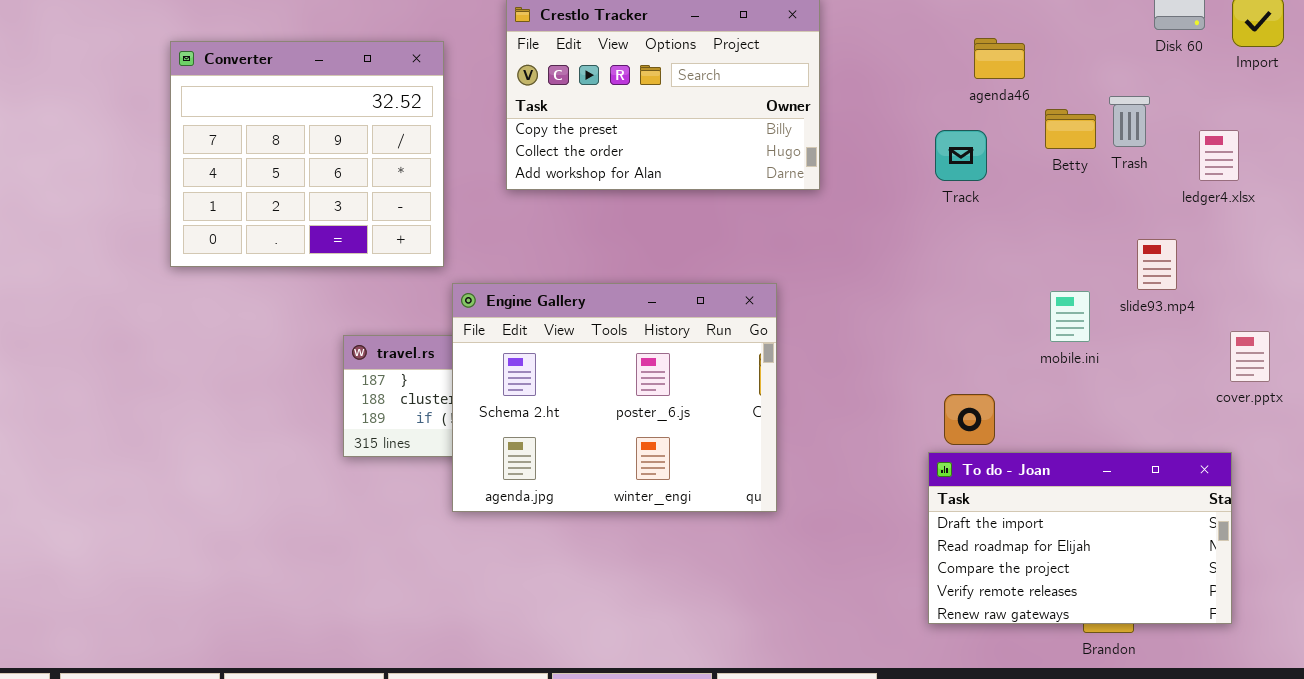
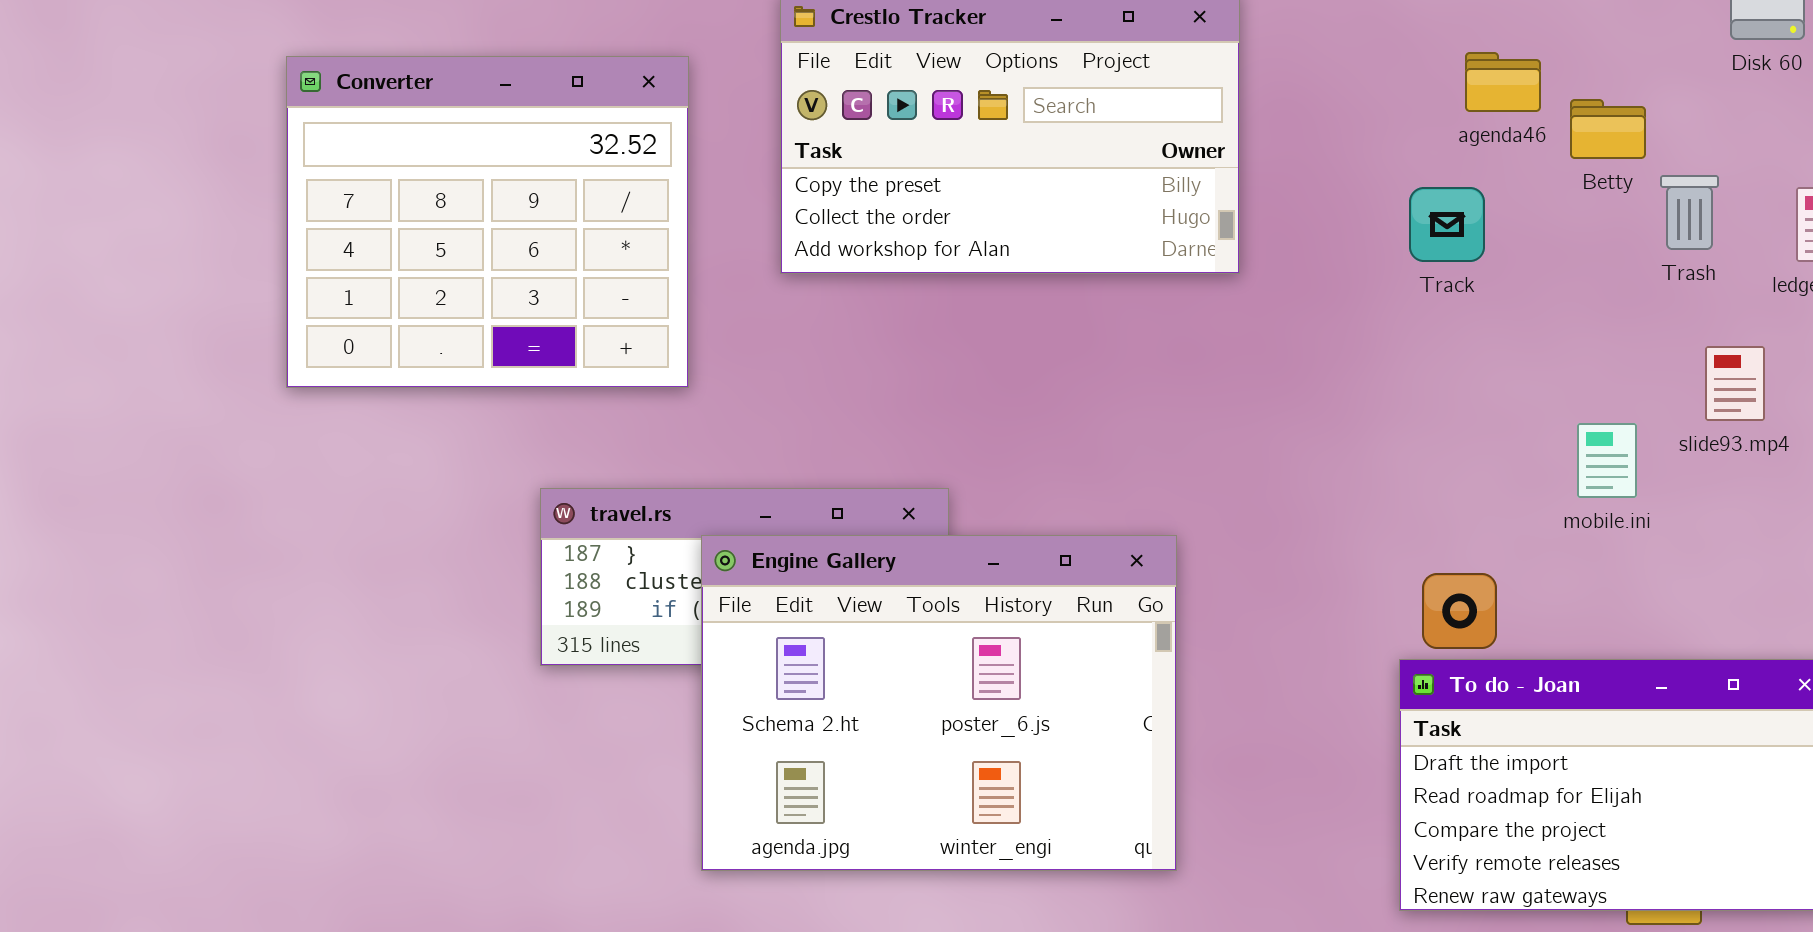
Trash: [1109,96,1150,147] -> [1660,175,1719,250], moved
Betty: [1045,109,1096,149] -> [1570,99,1646,159], moved
Engine Gallery: [452,283,777,512] -> [701,535,1177,871], moved

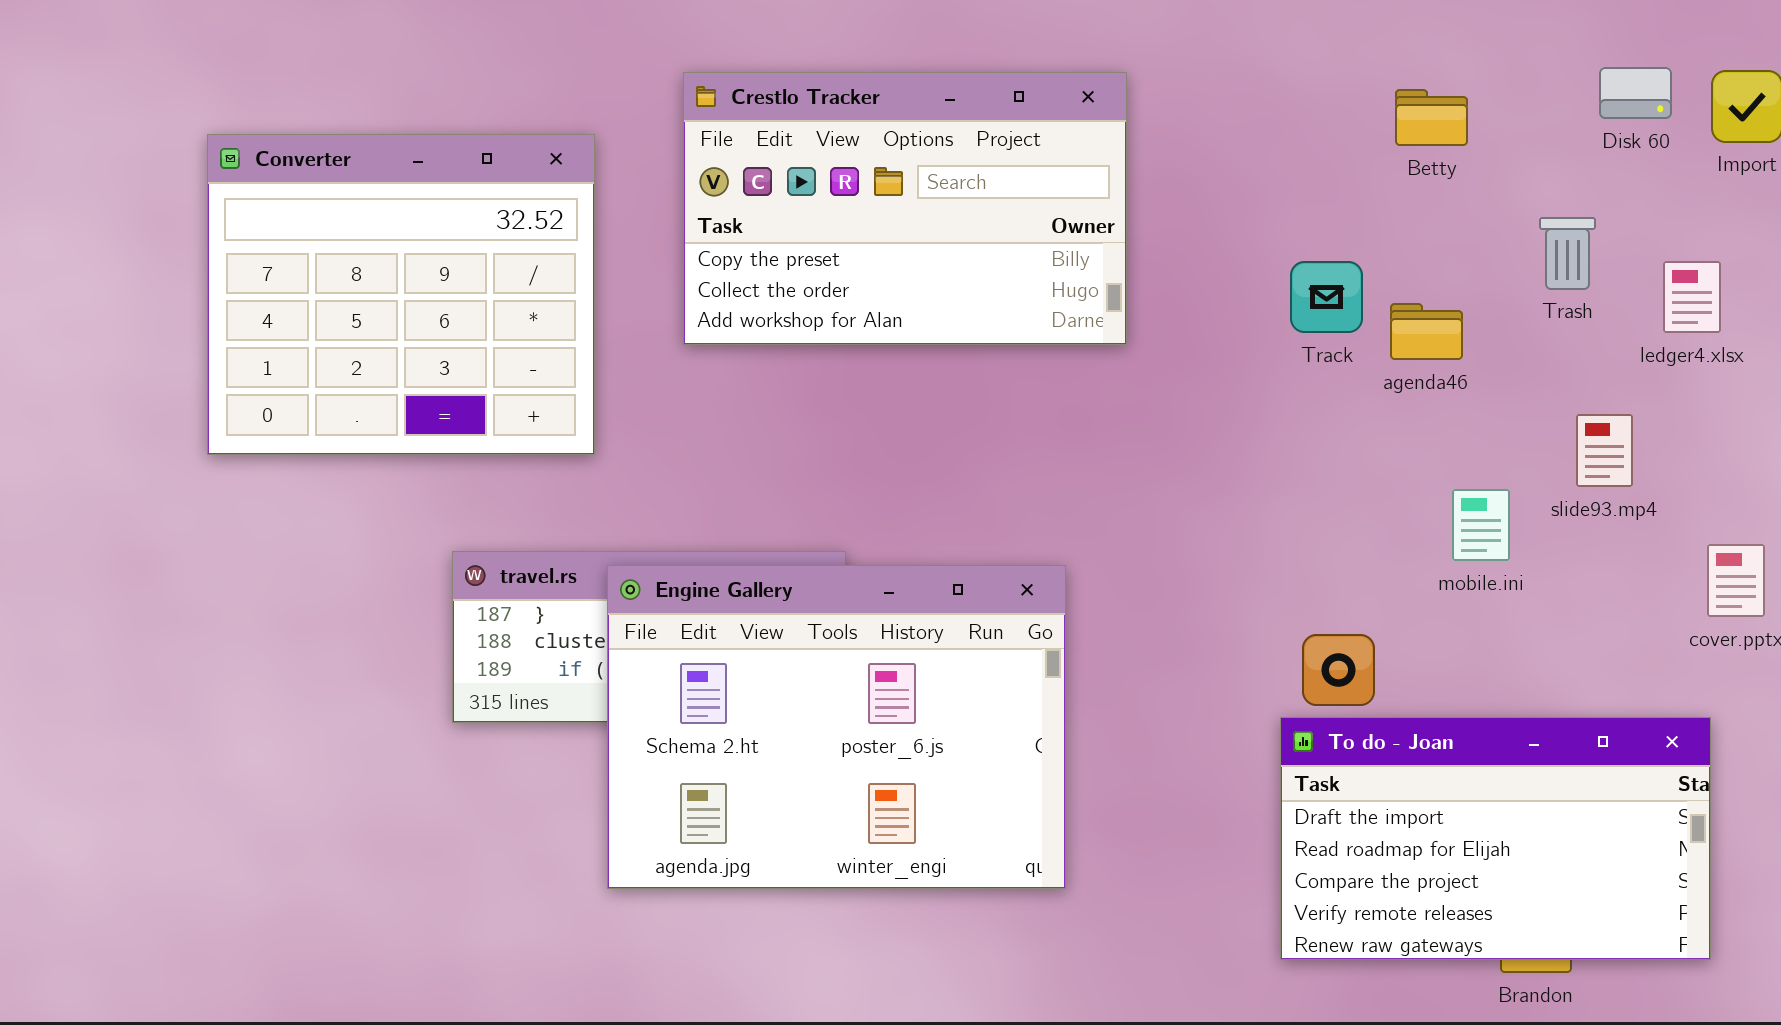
agenda46: [1465,52,1541,112] -> [1390,303,1463,360], moved
Betty: [1570,99,1646,159] -> [1395,89,1468,146], moved
Trash: [1660,175,1719,250] -> [1539,217,1596,290], moved
Engine Gallery: [701,535,1177,871] -> [607,565,1066,889], moved

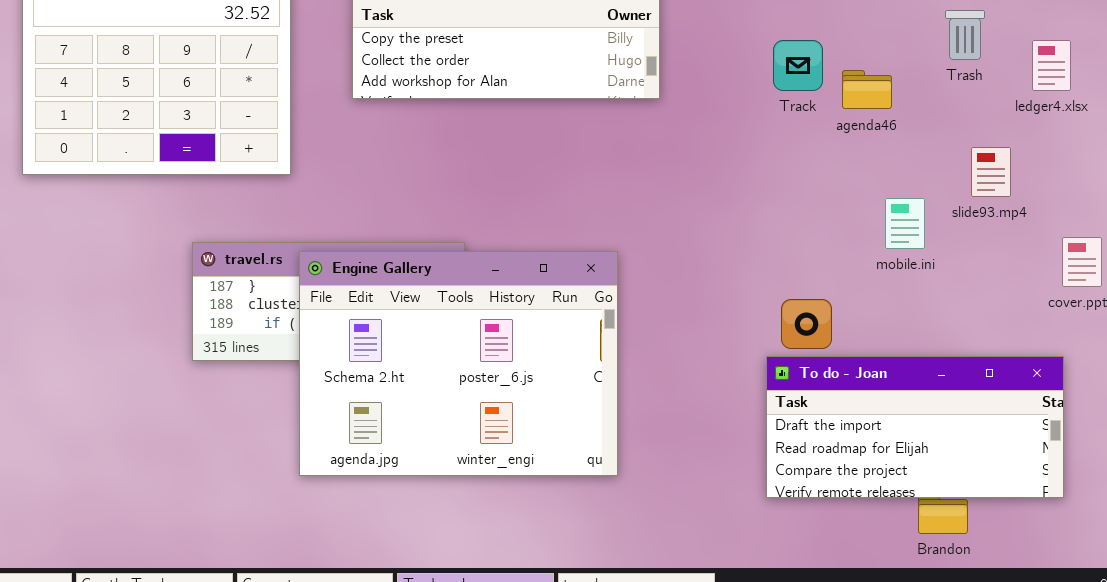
To do - Joan: [1280,717,1711,960] -> [766,356,1064,498], resized

